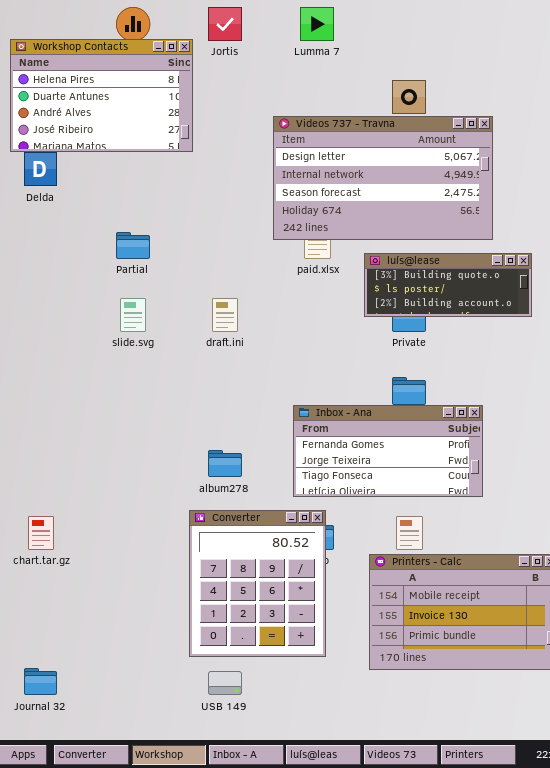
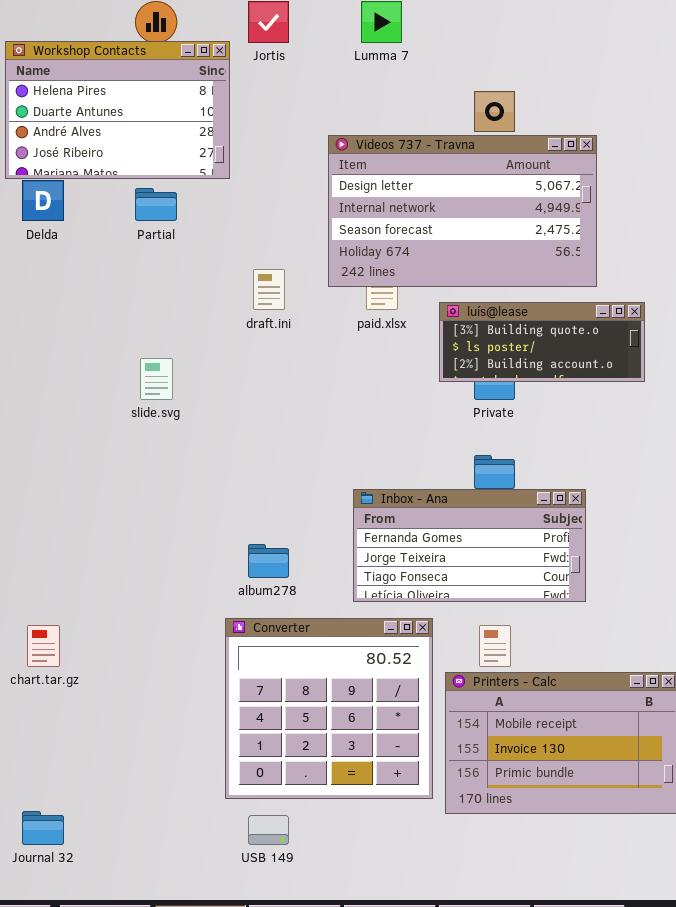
Partial: [116,232,150,259] -> [135,188,177,221], moved
draft.ini: [212,298,238,332] -> [253,269,285,310], moved
Converter: [189,510,326,657] -> [225,618,433,799], resized

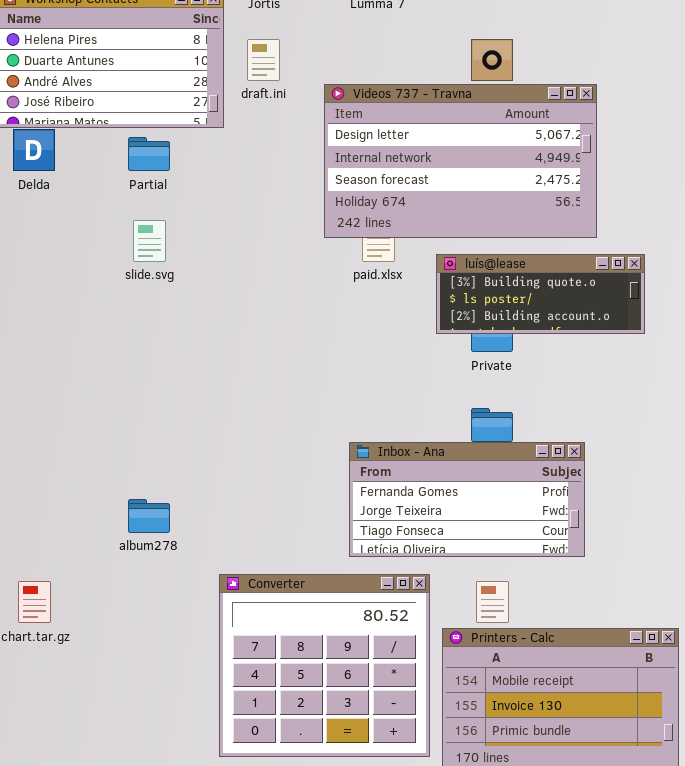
draft.ini: [253,269,285,310] -> [247,39,280,81], moved
slide.svg: [140,358,173,400] -> [133,220,166,262], moved
album278: [248,544,289,578] -> [128,499,170,533], moved

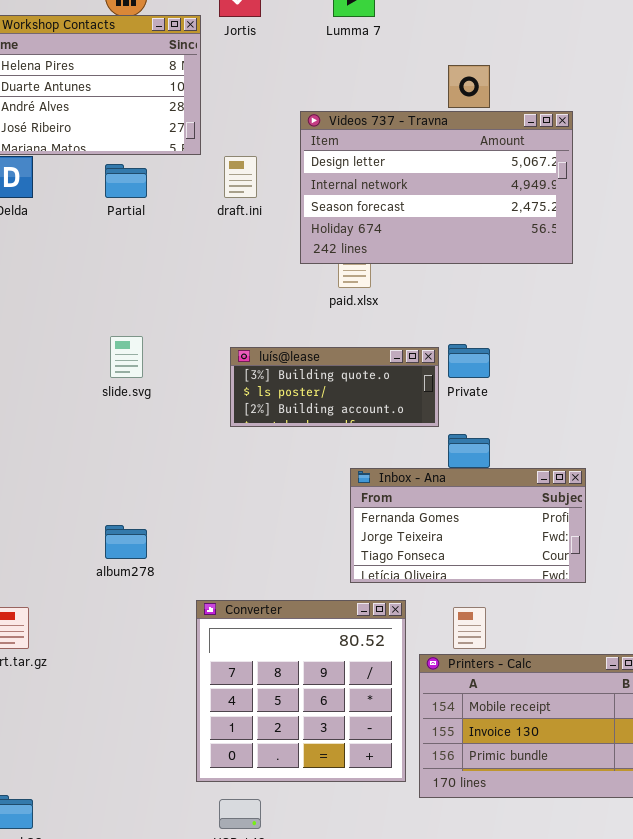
draft.ini: [247,39,280,81] -> [224,156,257,198], moved
slide.svg: [133,220,166,262] -> [110,336,143,378], moved
luís@lease: [436,254,645,334] -> [230,347,439,427], moved
Inbox - Ana: [349,442,585,557] -> [350,468,586,583], moved

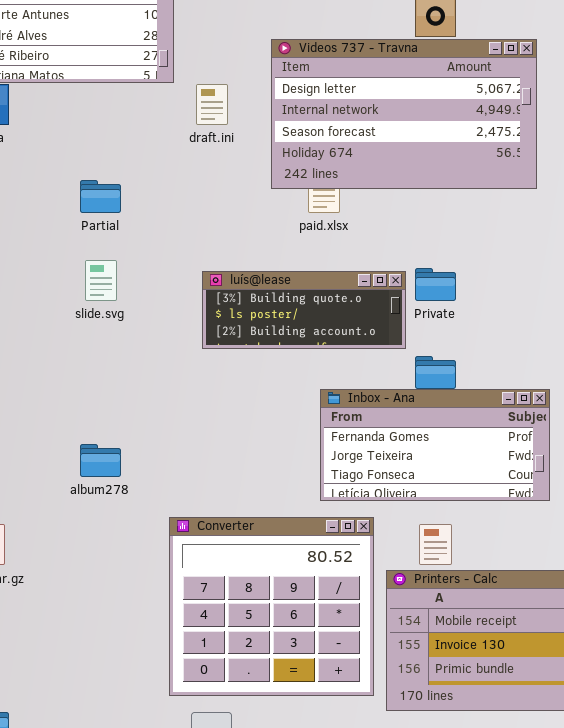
Partial: [105,164,147,198] -> [80,180,121,213], moved

